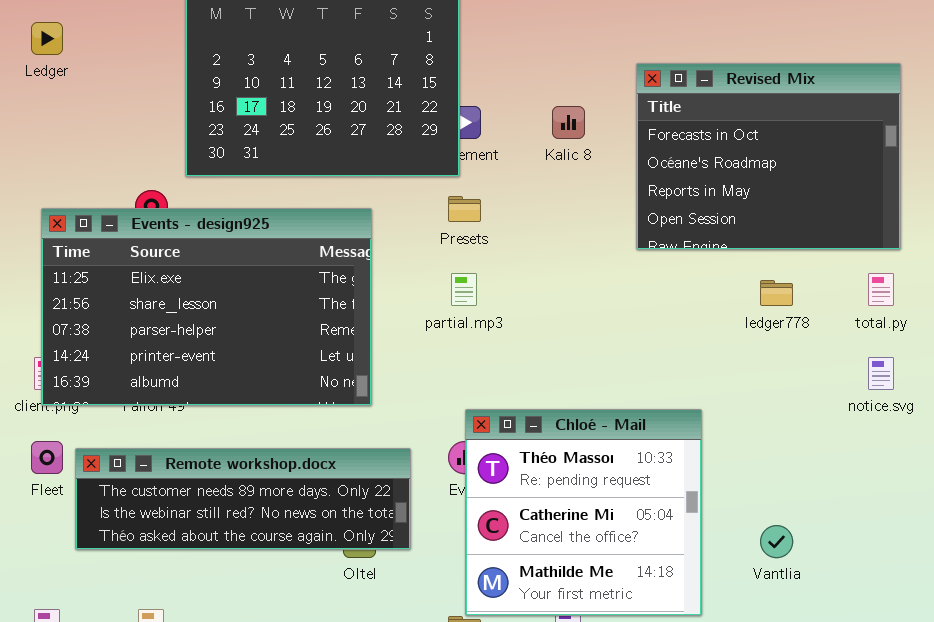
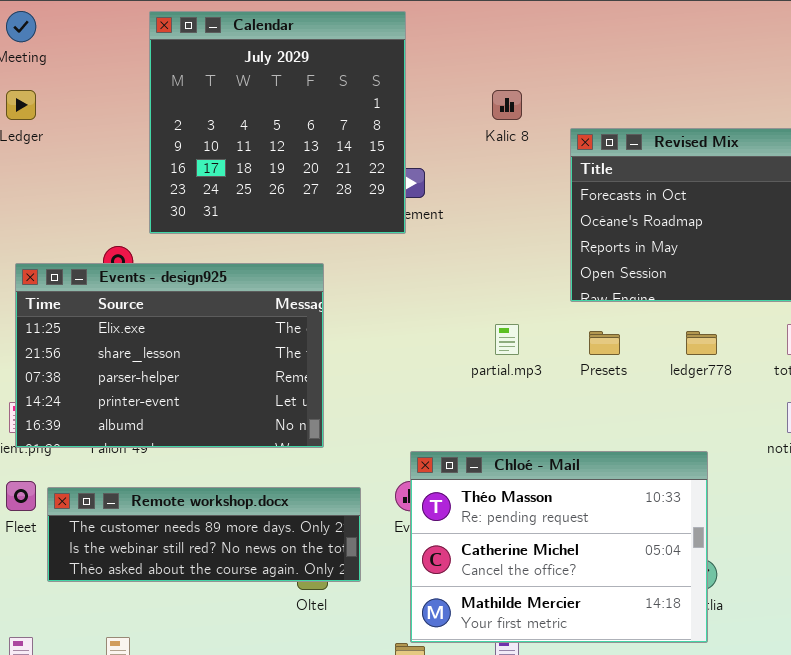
Kalic 8: [552,106,585,139] -> [492,90,522,120], moved
Presets: [448,196,481,222] -> [589,331,620,355], moved
partial.mp3: [451,273,477,306] -> [495,324,519,355], moved
Chloé - Mail: [465,409,702,616] -> [410,451,708,643], resized

